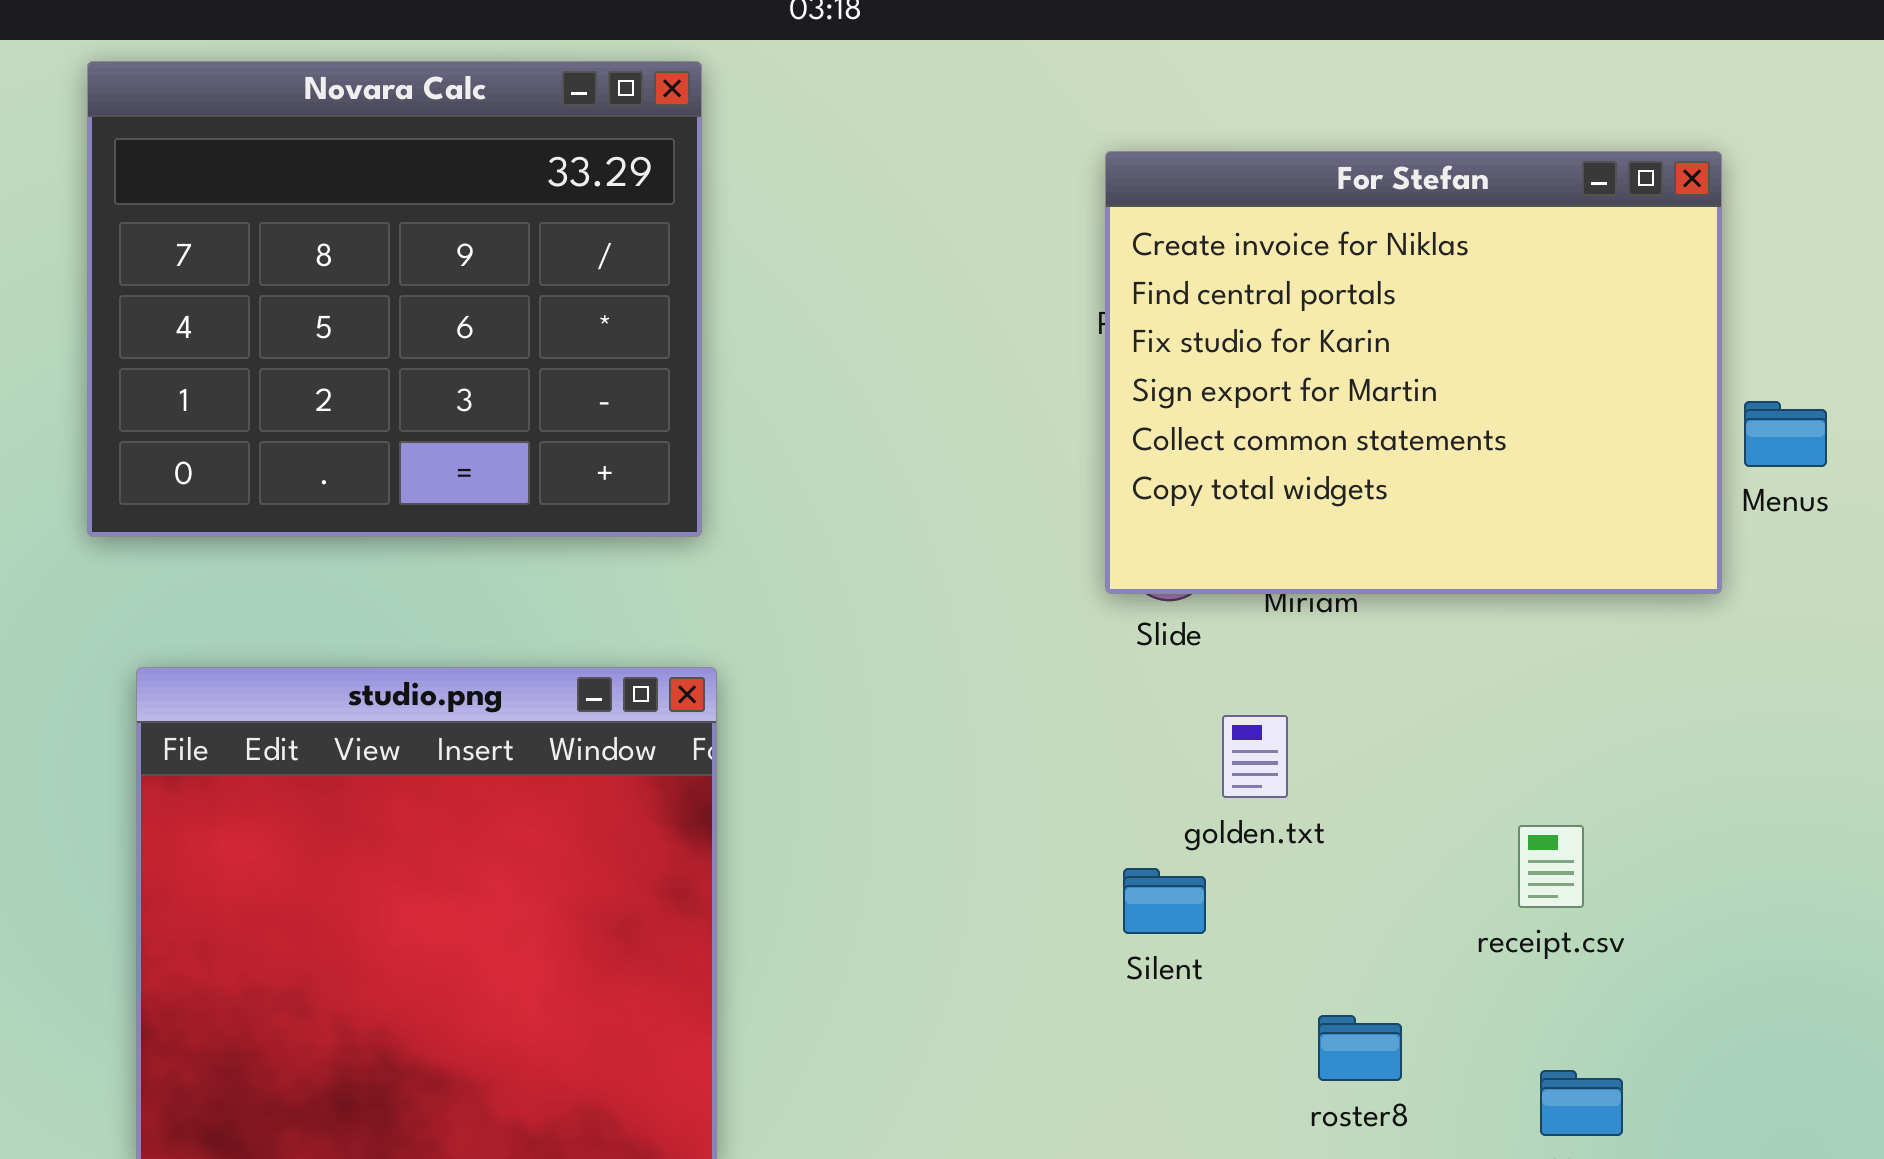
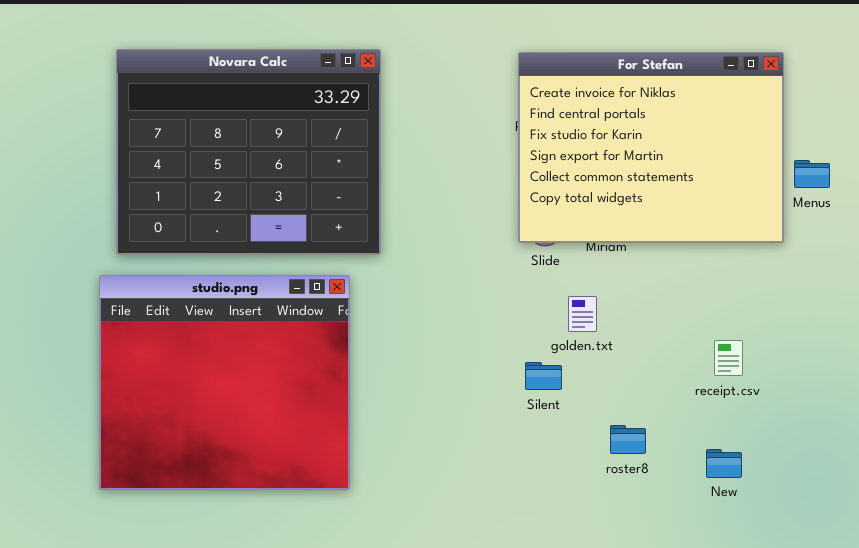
Novara Calc: [87,61,702,537] -> [116,49,381,255], moved
receipt.csv: [1518,825,1584,908] -> [714,340,743,376], moved

